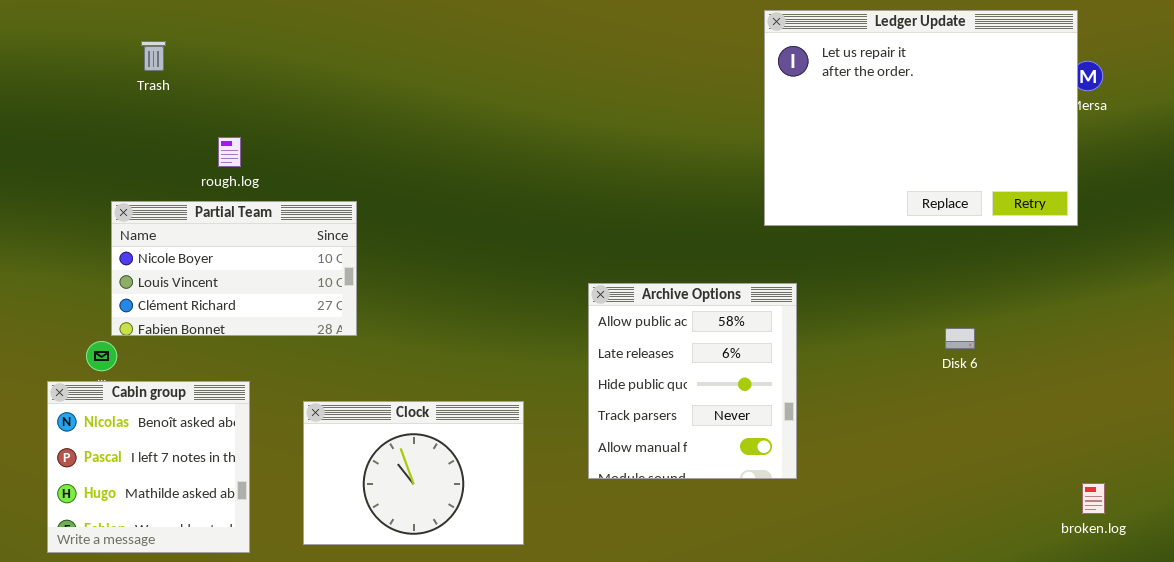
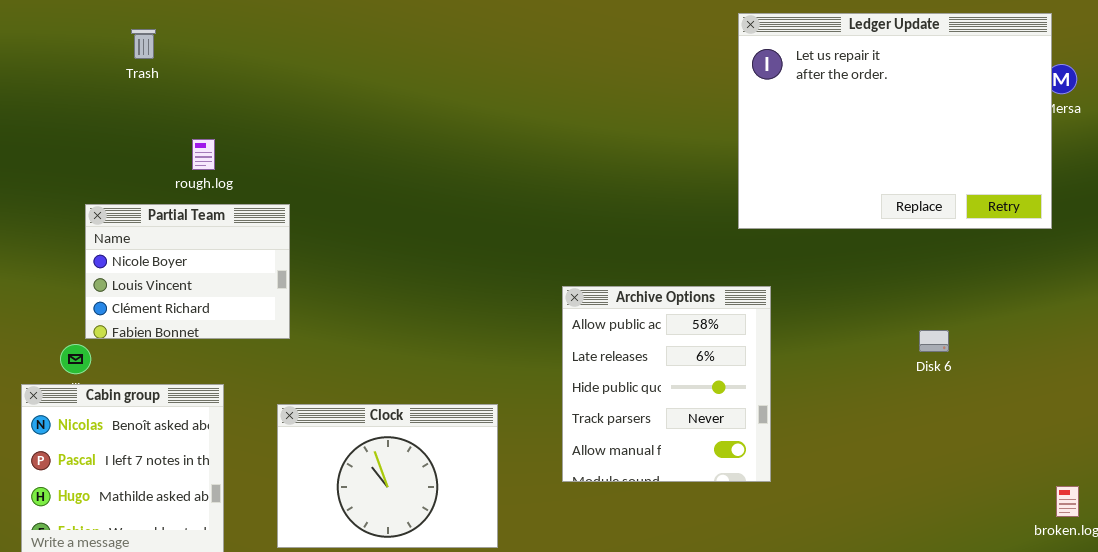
Trash: [141,41,166,71] -> [131,29,156,59], moved
Partial Team: [111,201,357,336] -> [85,204,290,339], resized

